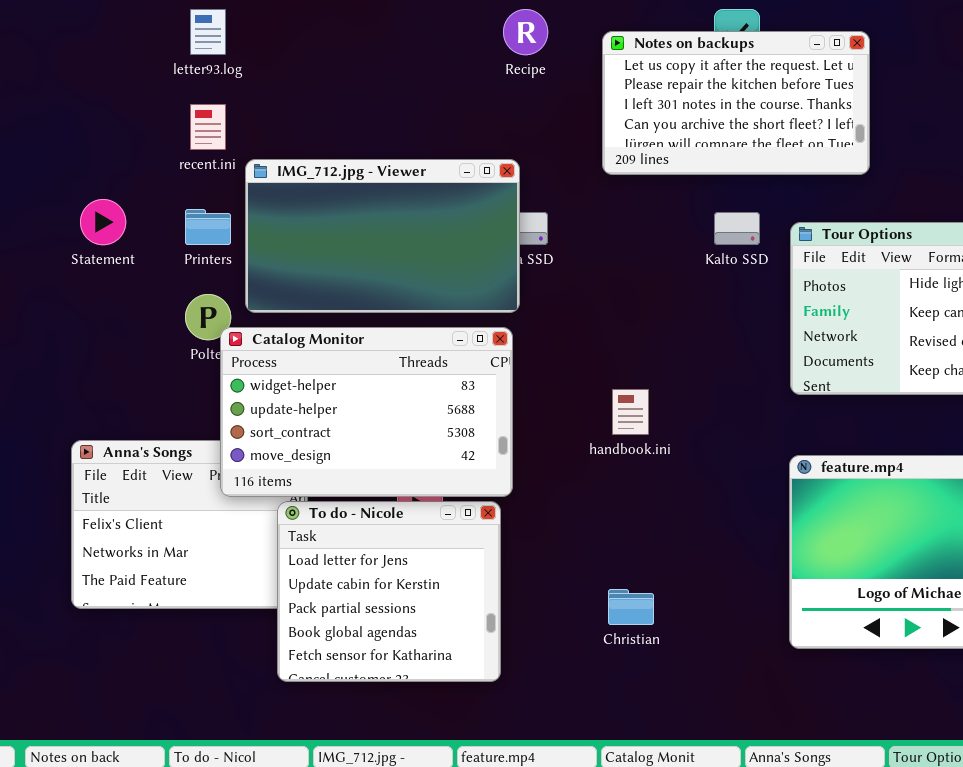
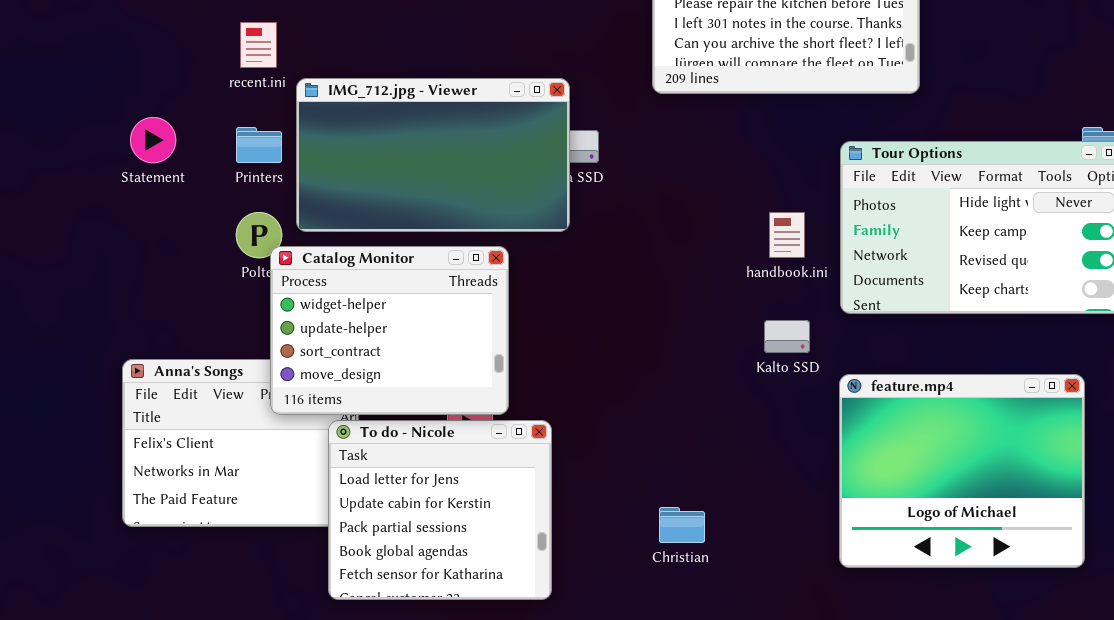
Kalto SSD: [714,212,760,245] -> [764,320,810,353], moved
Catalog Monitor: [220,327,513,497] -> [270,246,509,415], resized
handbook.ini: [612,389,649,435] -> [769,212,805,258], moved

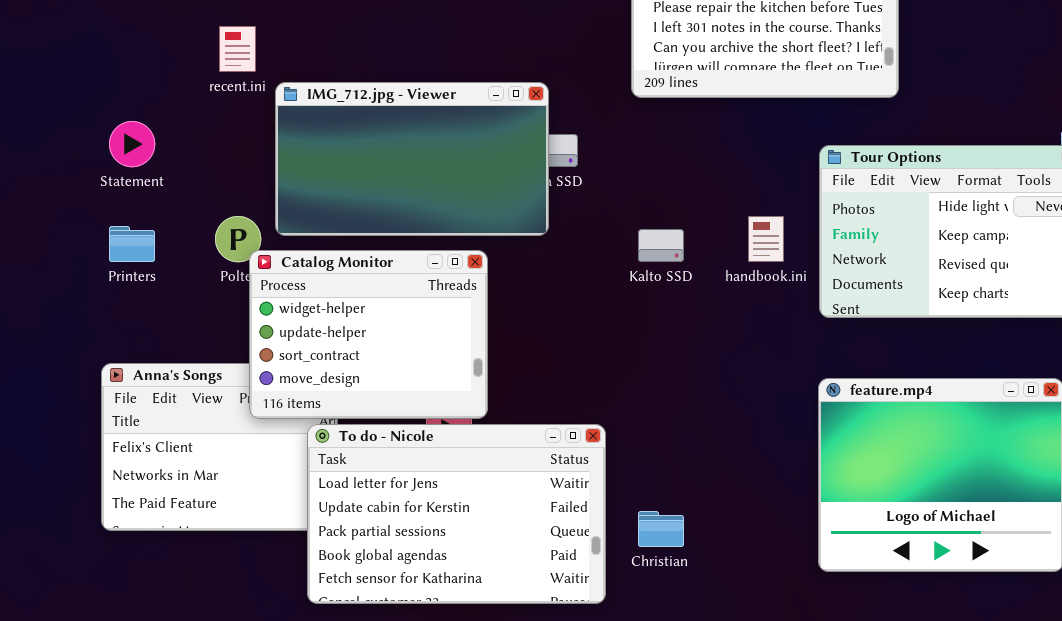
Printers: [236,127,282,163] -> [109,226,155,262], moved
Kalto SSD: [764,320,810,353] -> [638,229,684,262], moved
To do - Nicole: [328,420,552,600] -> [307,424,606,604], resized

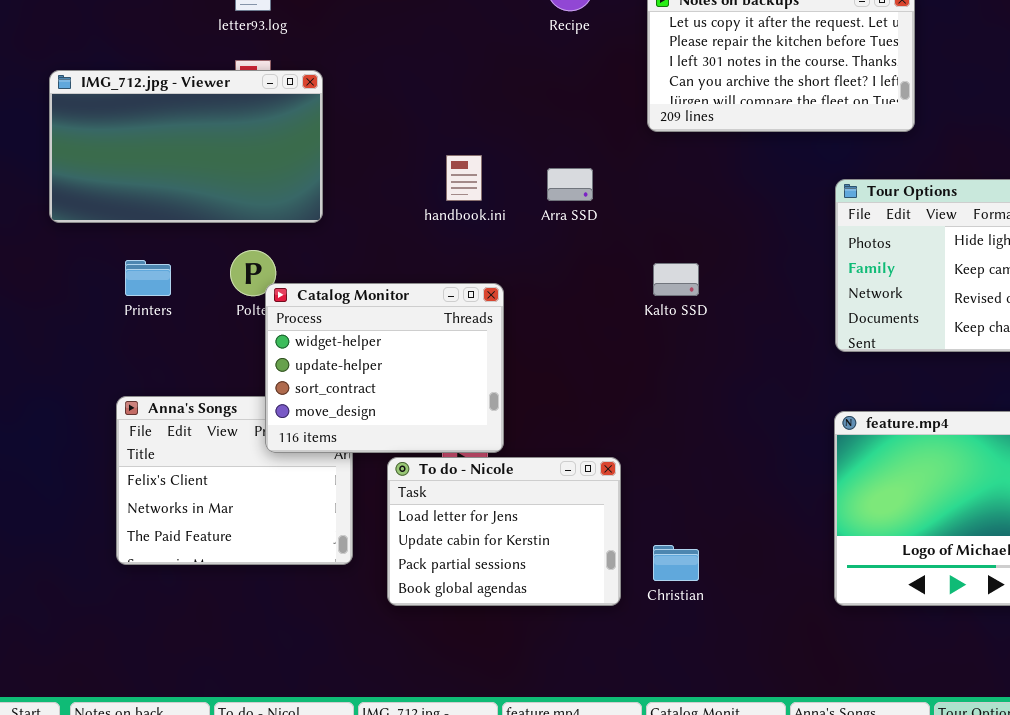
IMG_712.jpg - Viewer: [275,82,549,236] -> [49,70,323,223], moved
handbook.ini: [748,216,784,262] -> [446,155,482,201], moved
To do - Nicole: [307,424,606,604] -> [387,457,621,606], resized

